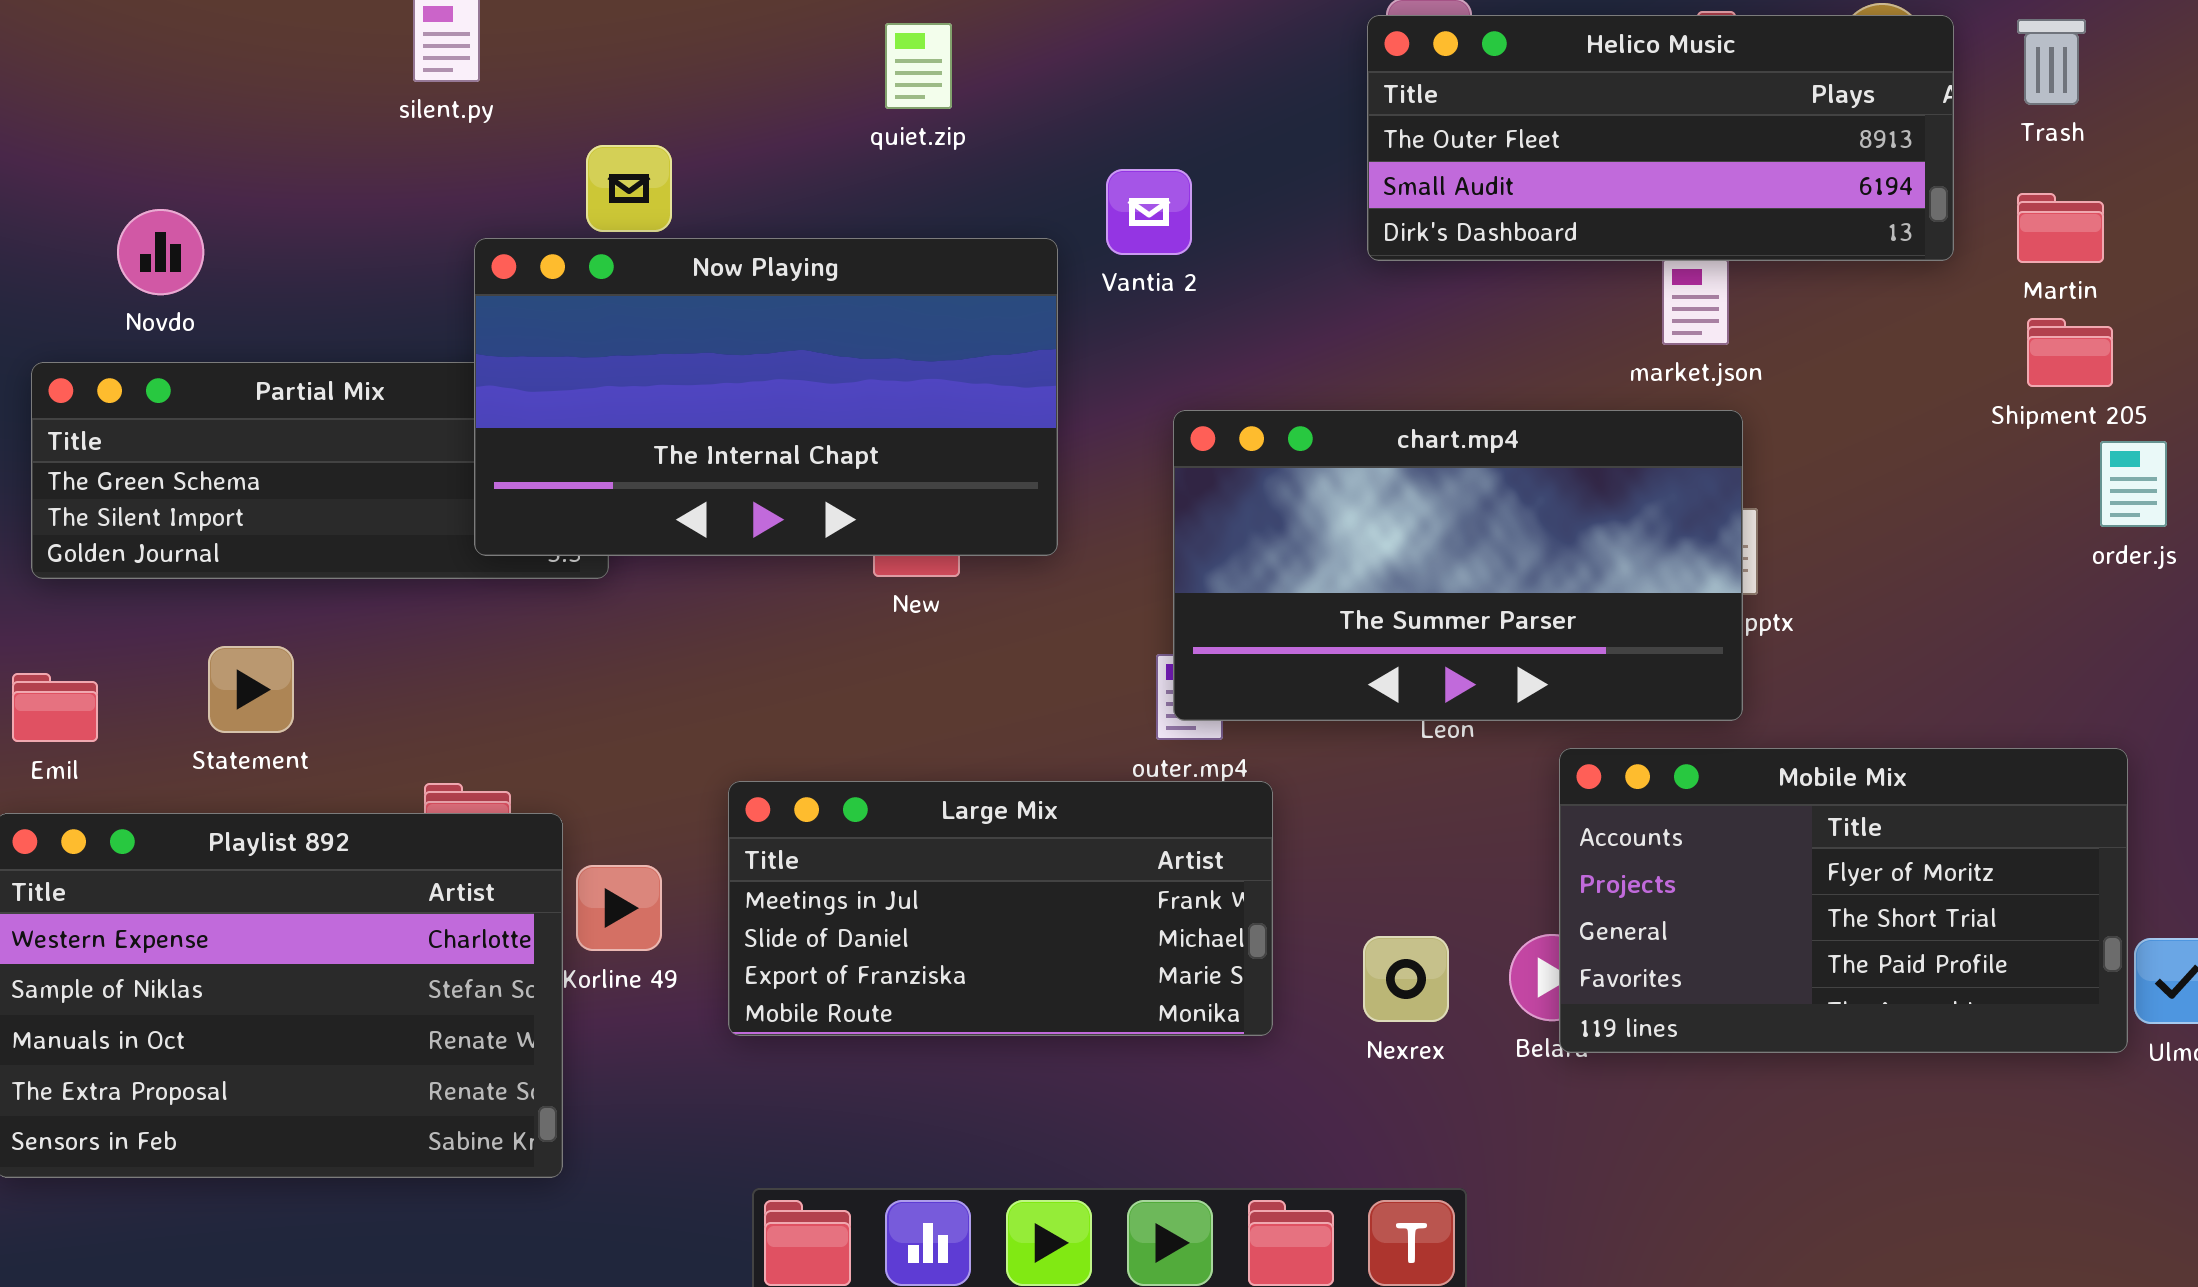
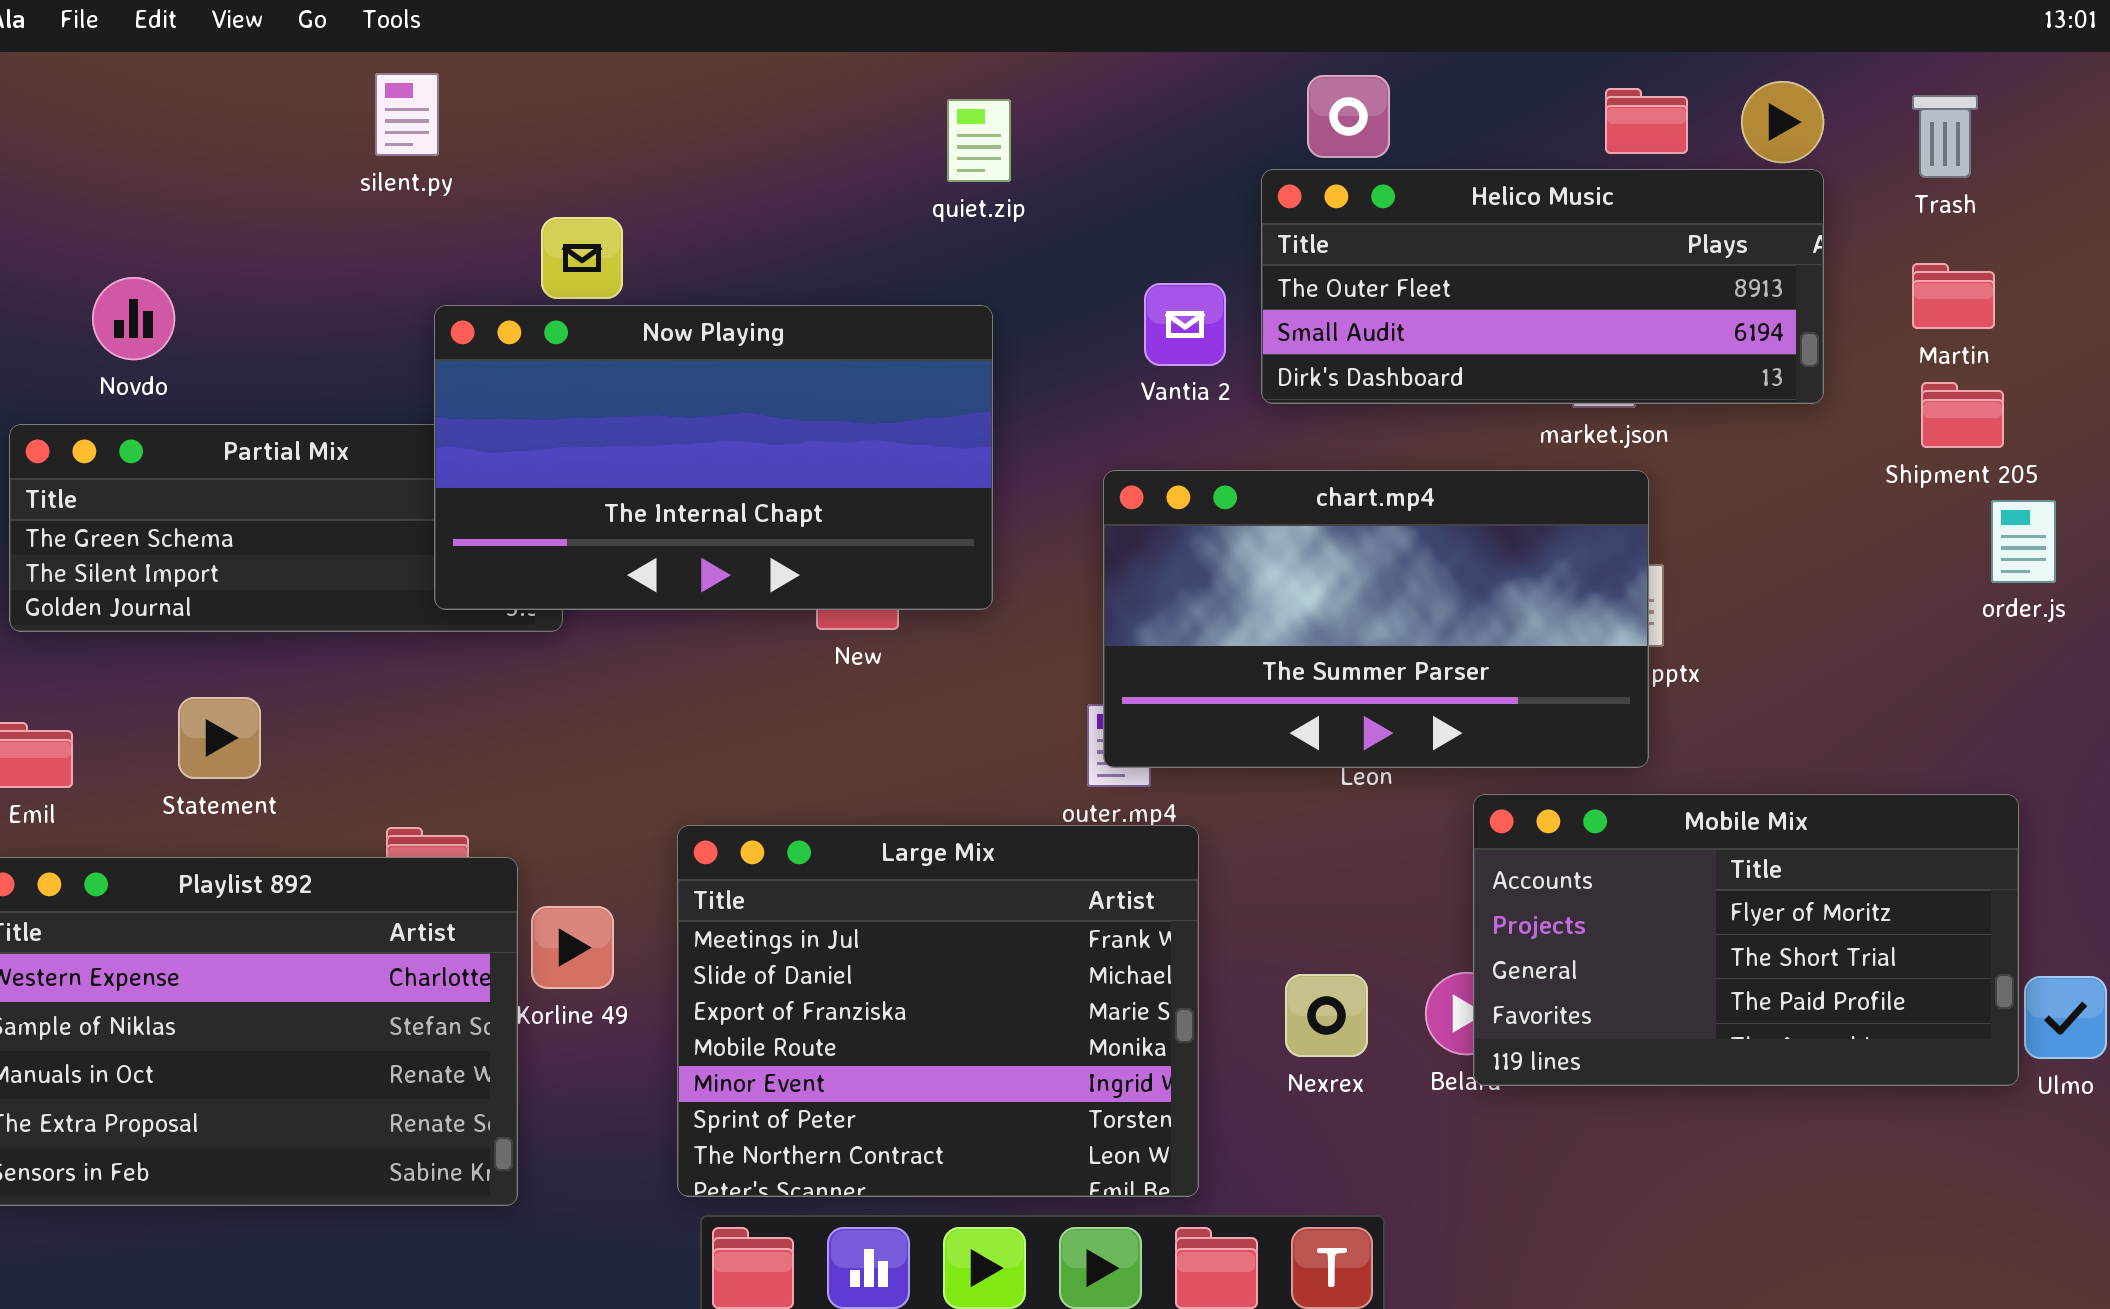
Helico Music: [1367,15,1954,261] -> [1261,169,1824,404], moved
quiet.zip: [885,23,952,109] -> [947,99,1011,182], moved
Vantia 2: [1106,169,1192,255] -> [1144,283,1226,366], moved
Large Mix: [728,781,1273,1036] -> [677,825,1199,1197], resized

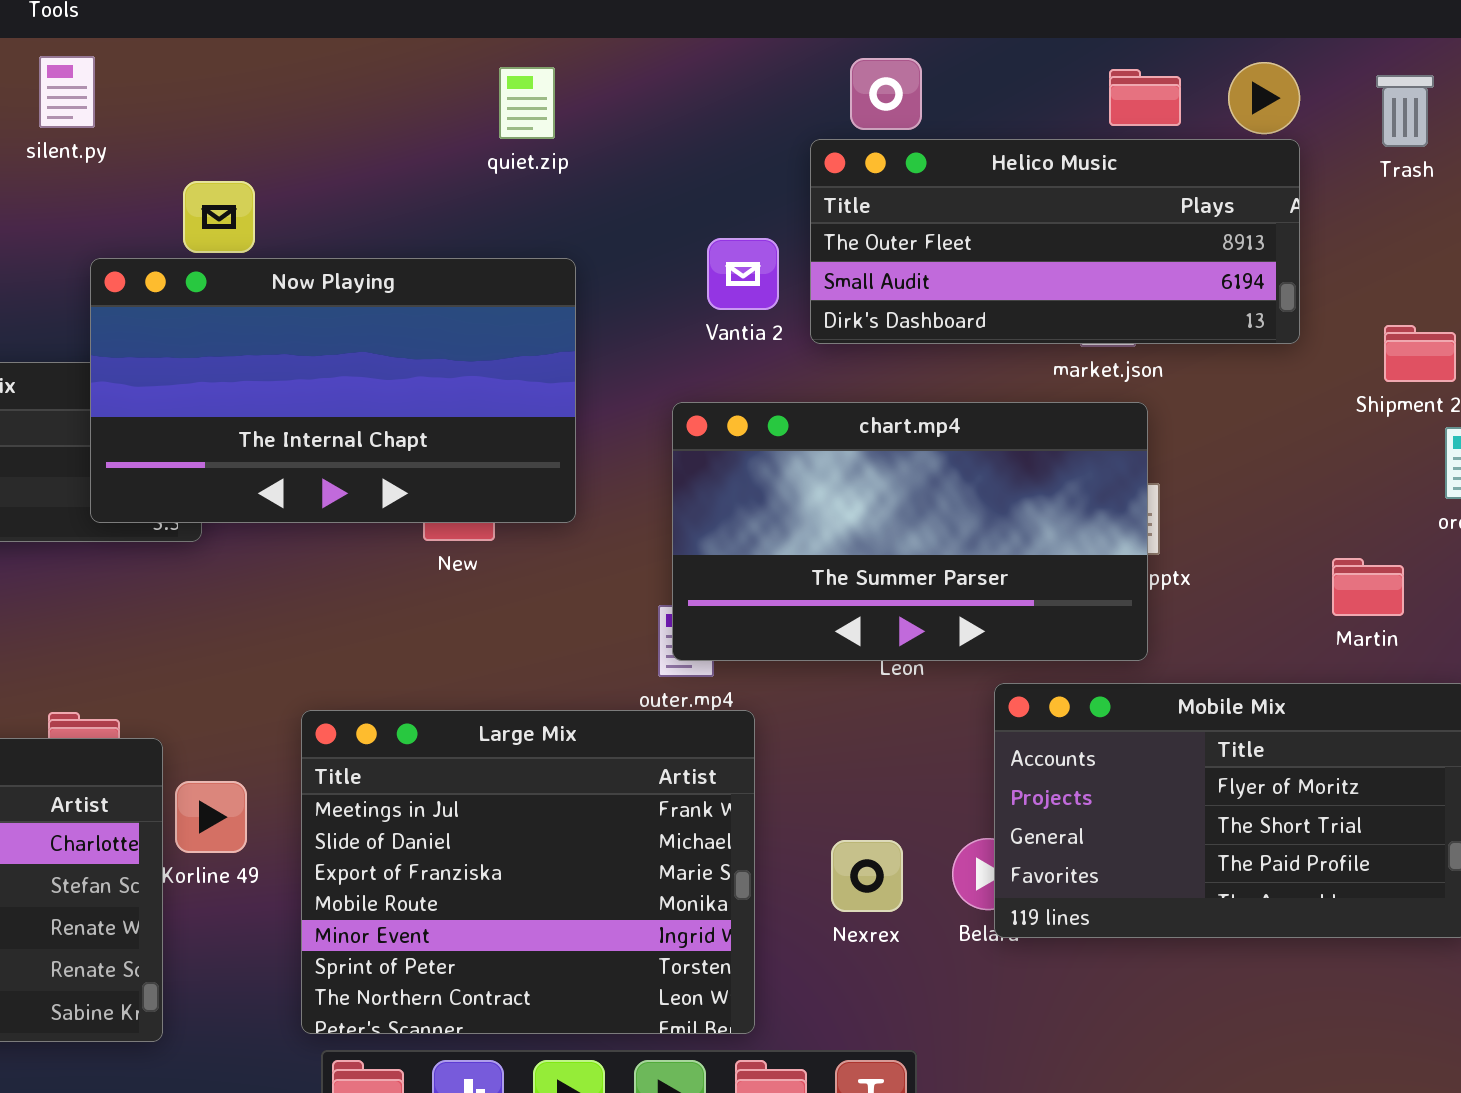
quiet.zip: [947,99,1011,182] -> [499,67,555,139], moved
Martin: [1912,263,1995,329] -> [1332,558,1404,616], moved

